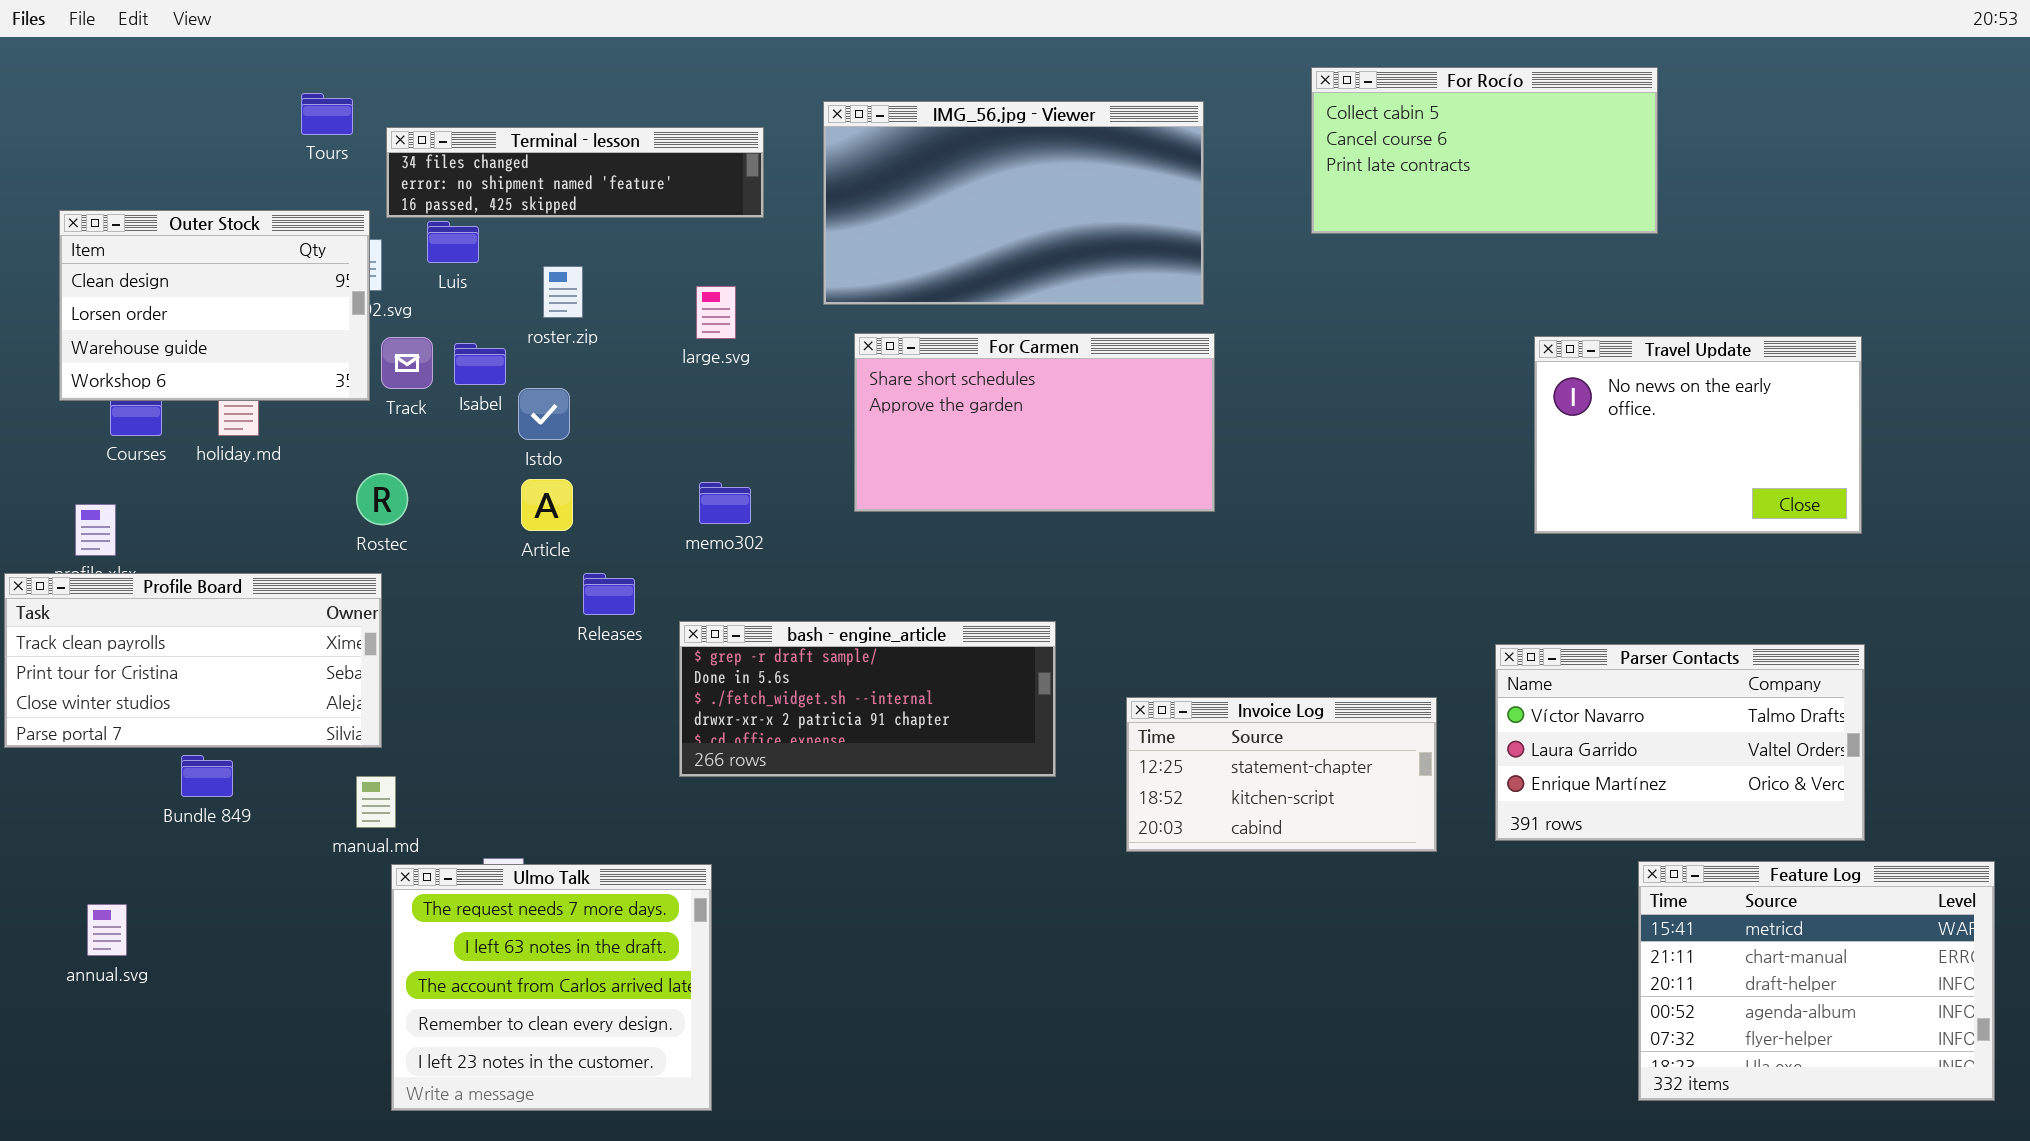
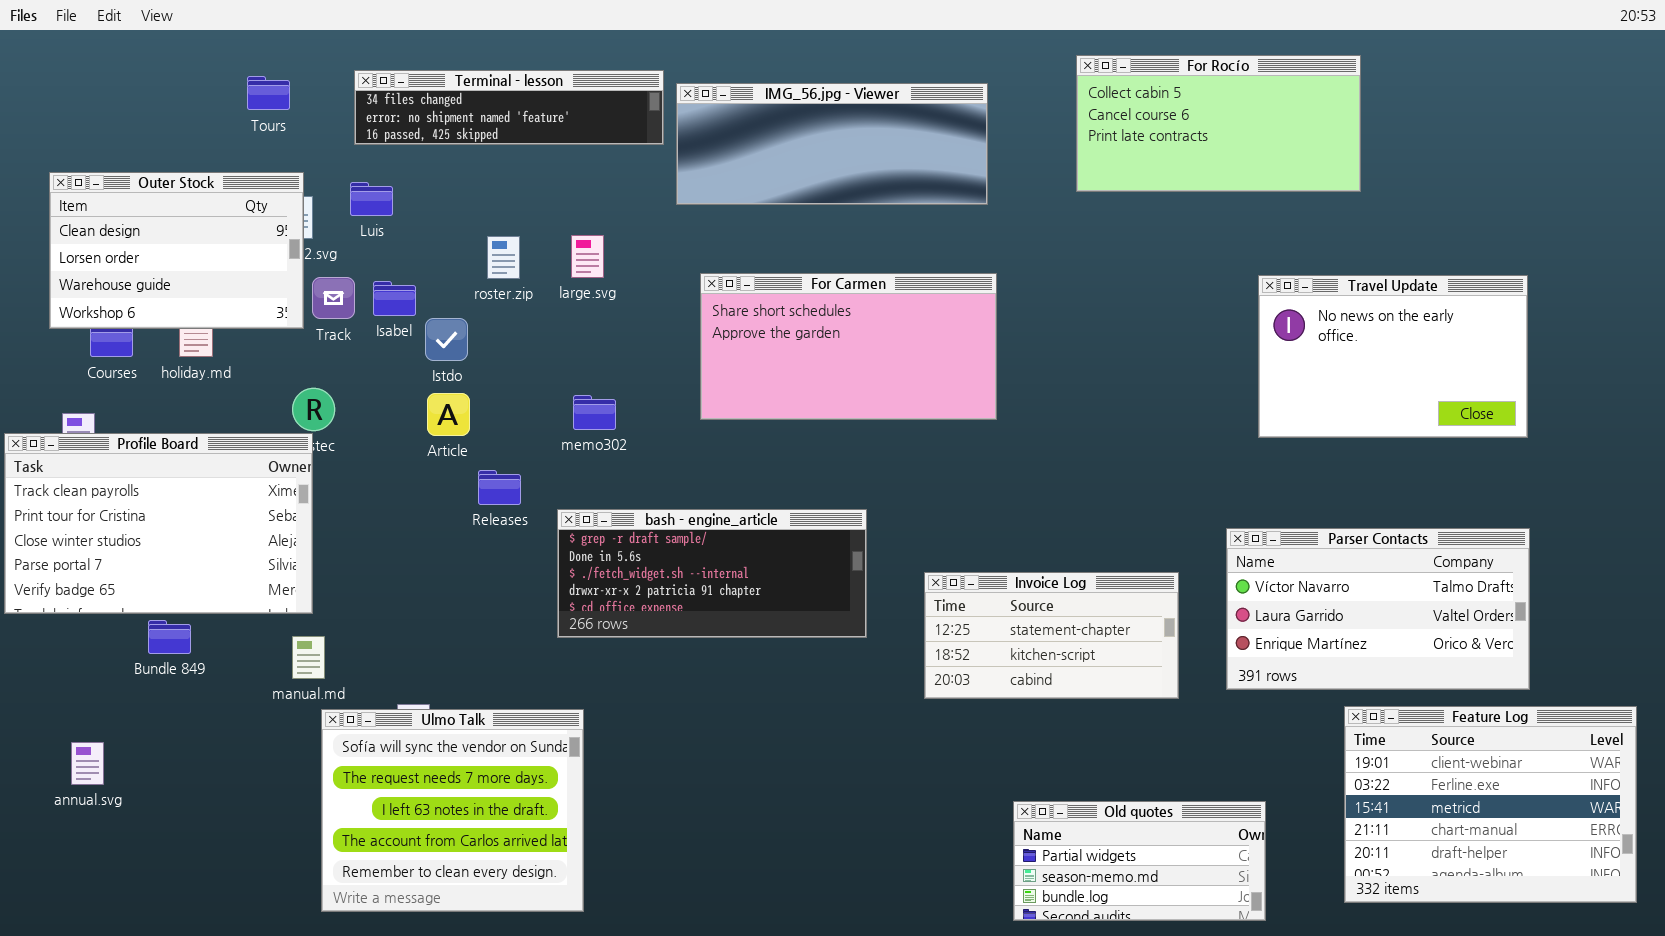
IMG_56.jpg - Viewer: [823,101,1204,305] -> [676,83,988,205], resized
Terminal - lesson: [386,127,764,218] -> [354,70,664,145], moved
roster.zip: [543,266,583,318] -> [487,236,520,279], moved
Profile Board: [4,573,382,748] -> [4,433,313,614], resized
Feature Log: [1638,861,1995,1101] -> [1344,706,1637,903], scrolled up 2 rows
Ulmo Talk: [391,864,712,1111] -> [321,709,584,912], scrolled up 1 row
Old quotes: none -> [1013,801,1266,921], opened

